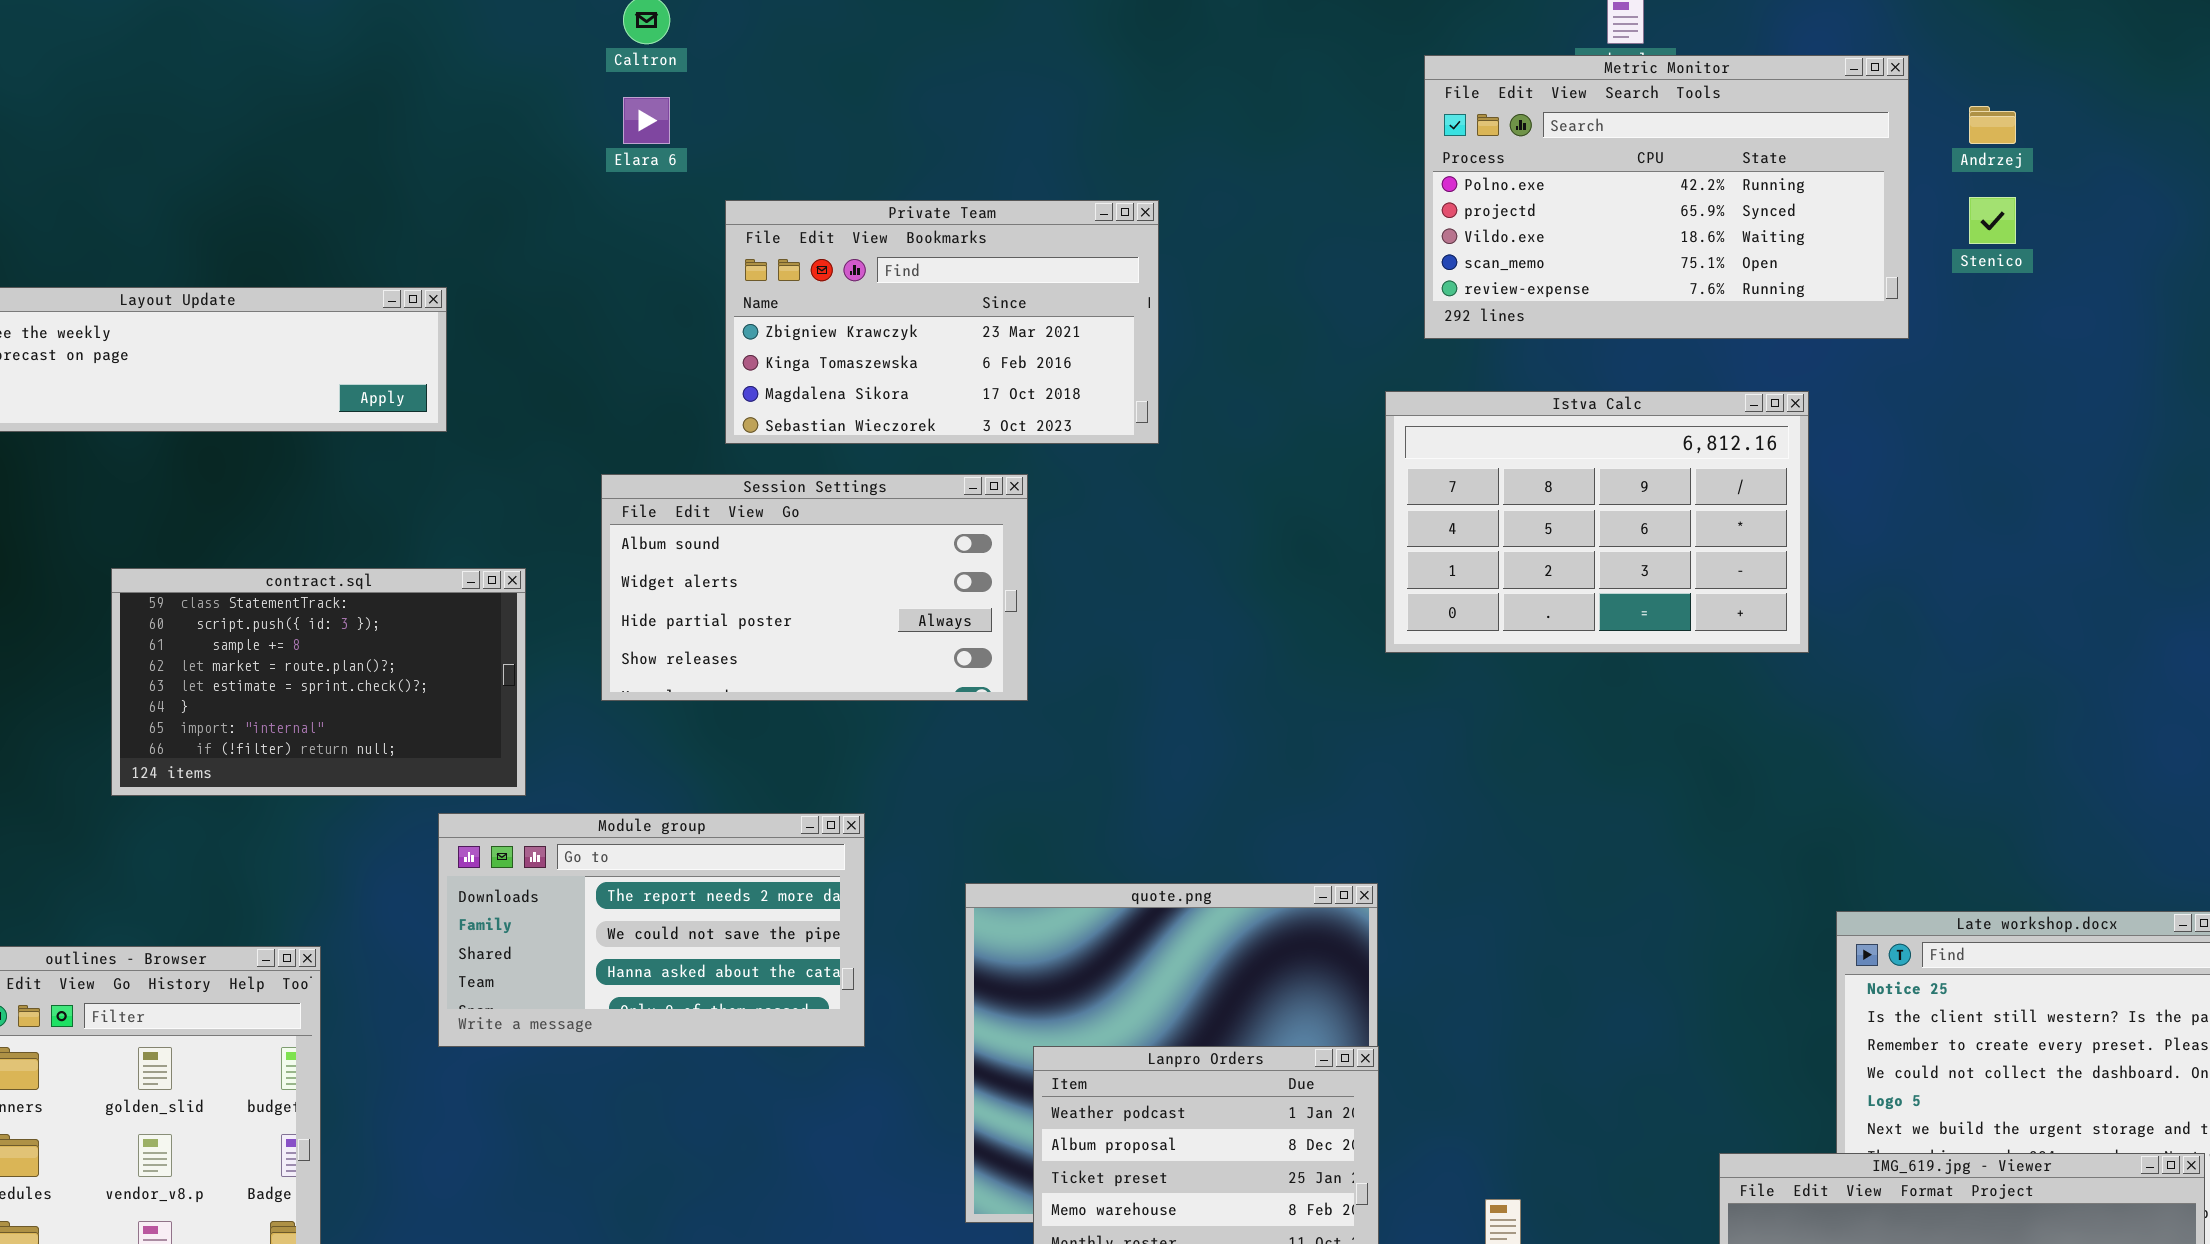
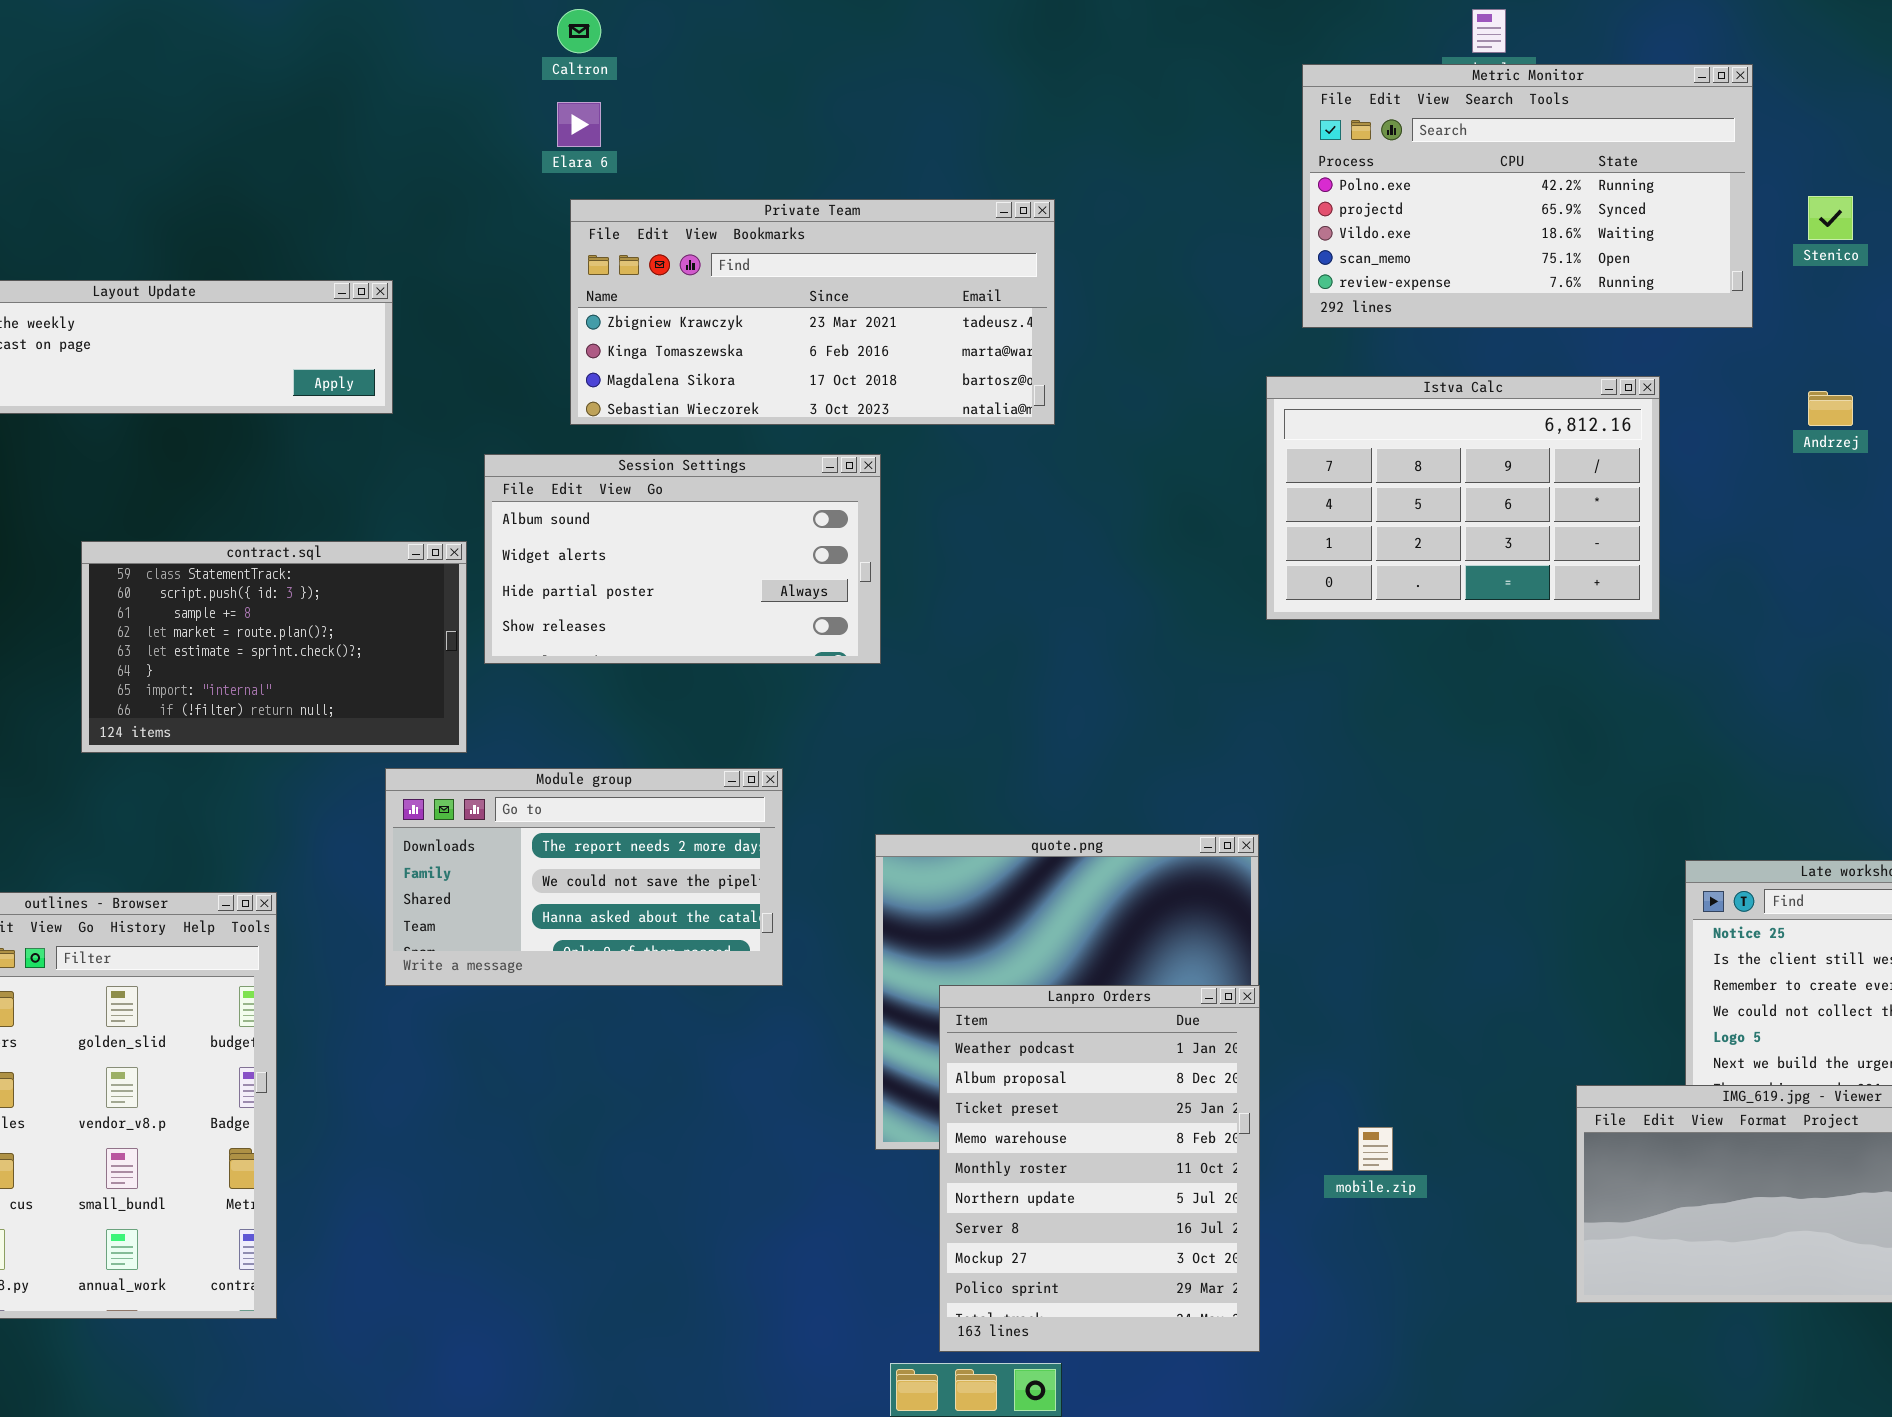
Andrzej: [1969,106,2016,144] -> [1808,391,1853,426], moved
Private Team: [725,200,1159,444] -> [570,199,1055,425], resized
Session Settings: [601,474,1028,701] -> [484,454,881,664], moved

